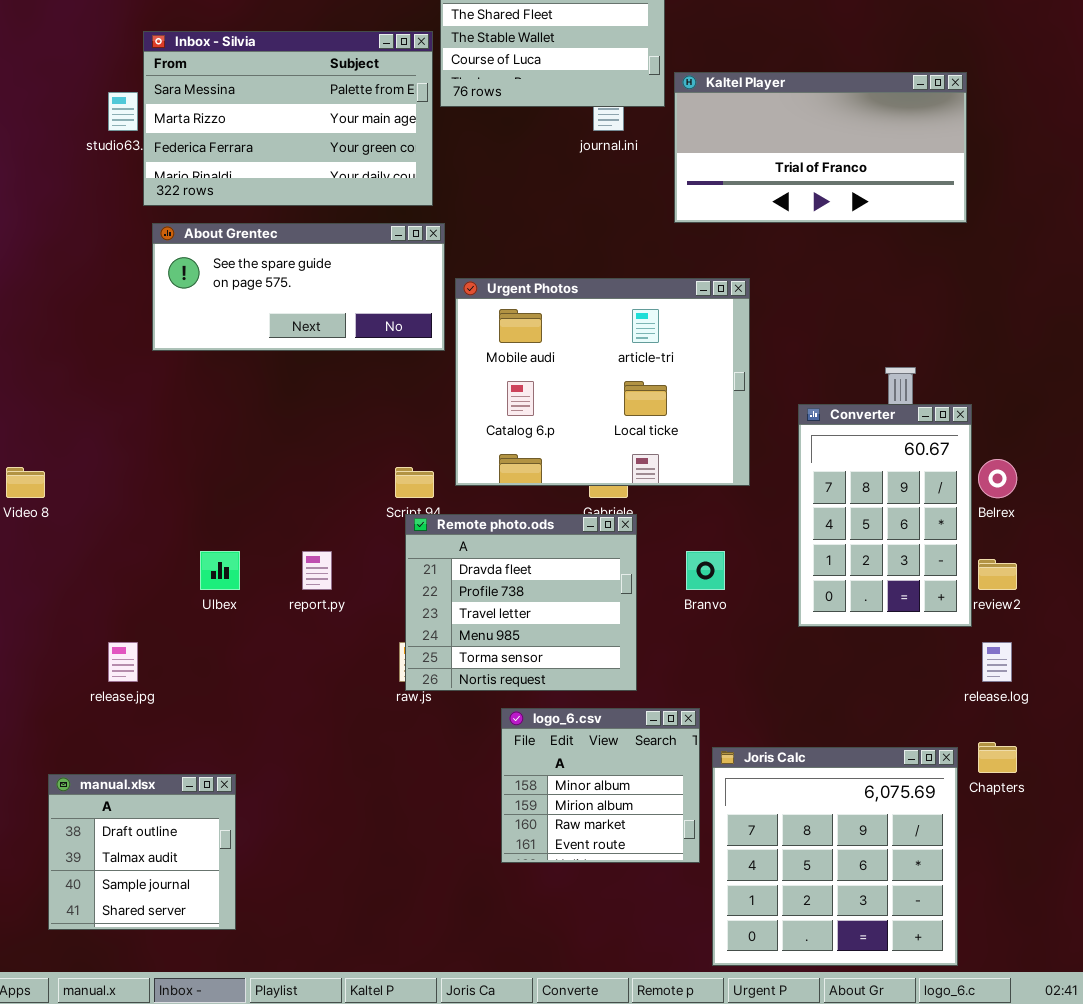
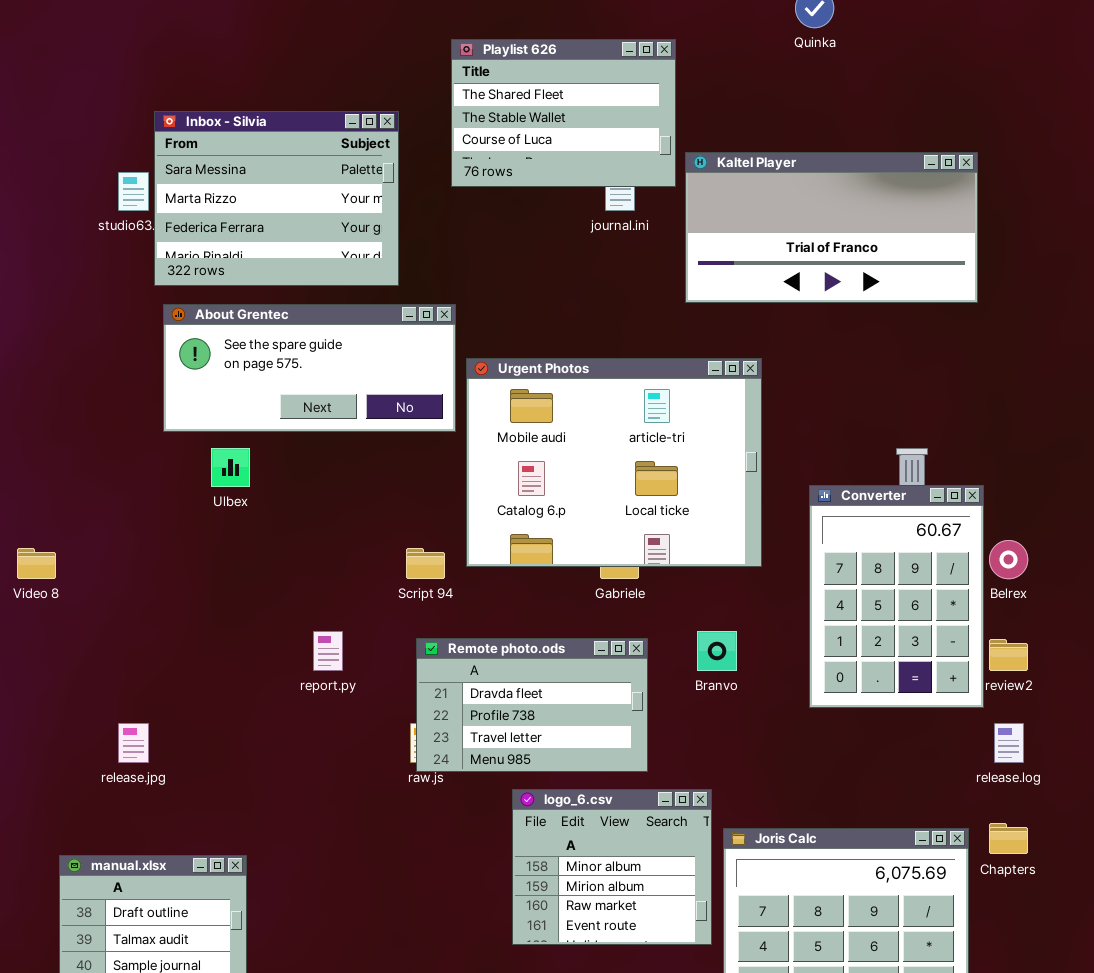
Inbox - Silvia: [143,31,433,206] -> [154,111,399,286], resized
Remote photo.ods: [405,514,637,691] -> [416,638,648,772], resized
Ulbex: [200,551,240,590] -> [211,448,250,487], moved

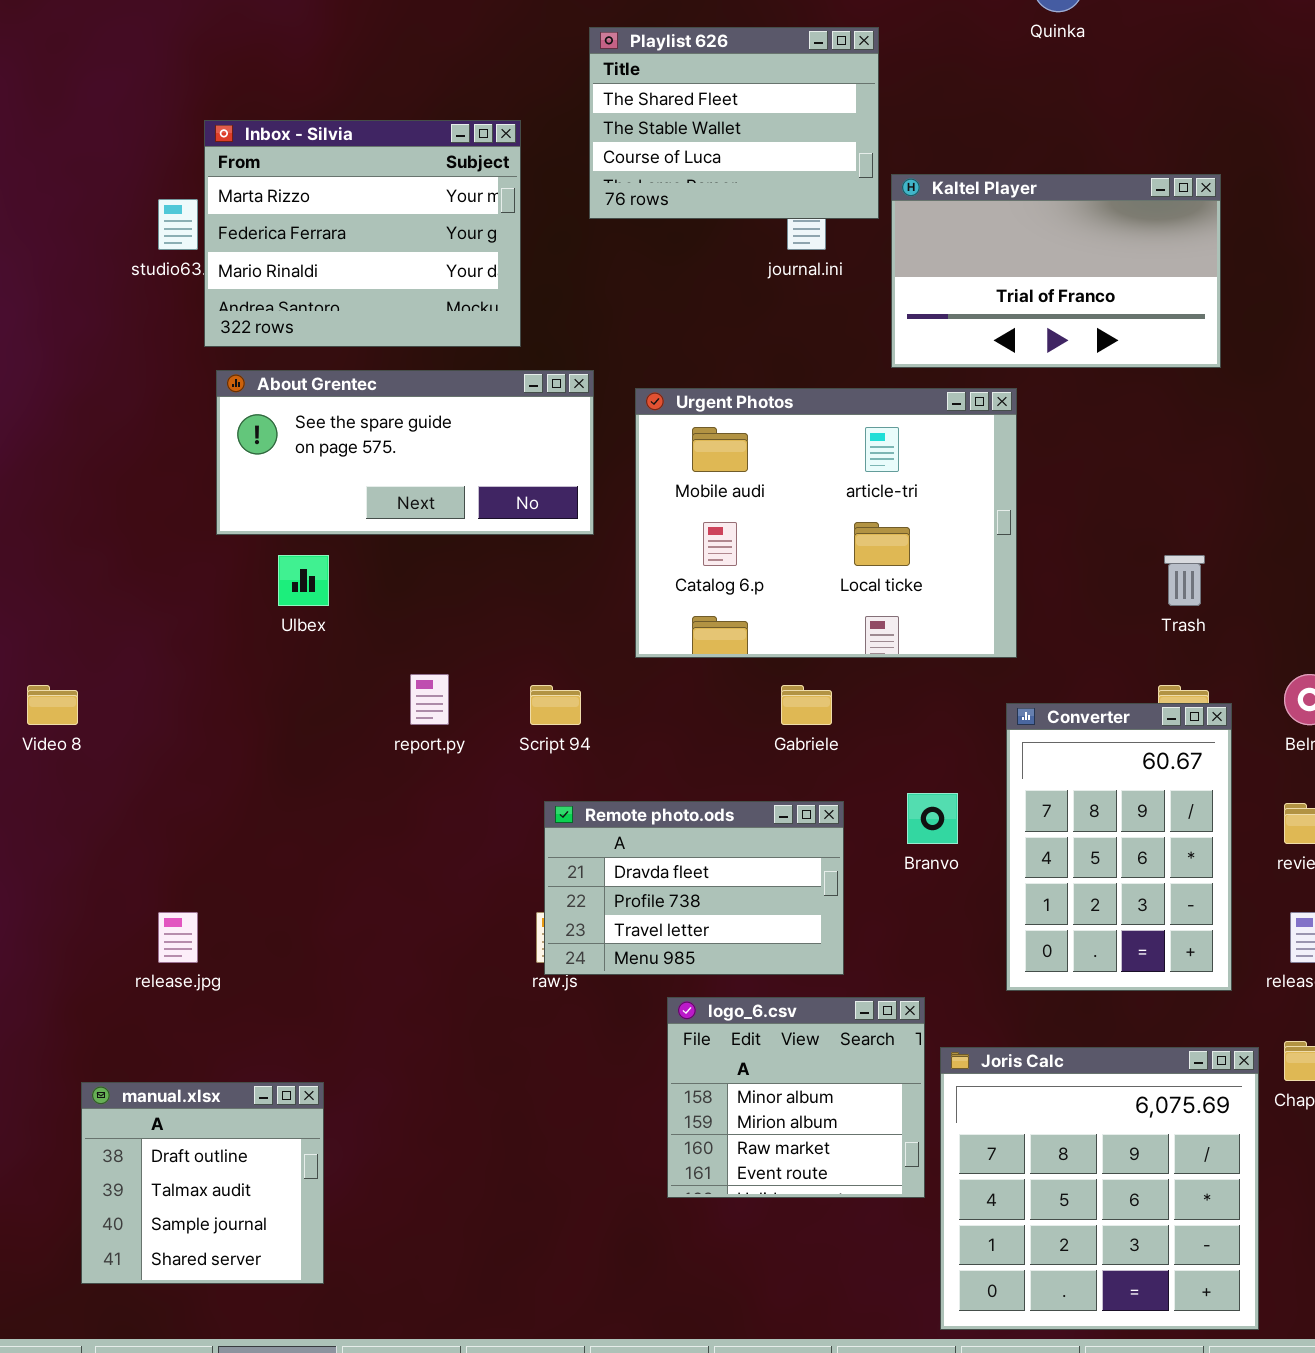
Inbox - Silvia: [154,111,399,286] -> [204,120,521,347], scrolled down 1 row
Kaltel Player: [685,152,978,303] -> [891,174,1221,368], resized
Urgent Photos: [466,358,762,567] -> [635,388,1017,658], moved
Converter: [809,485,984,708] -> [1006,703,1232,991], moved
report.py: [313,631,343,671] -> [410,674,449,725], moved

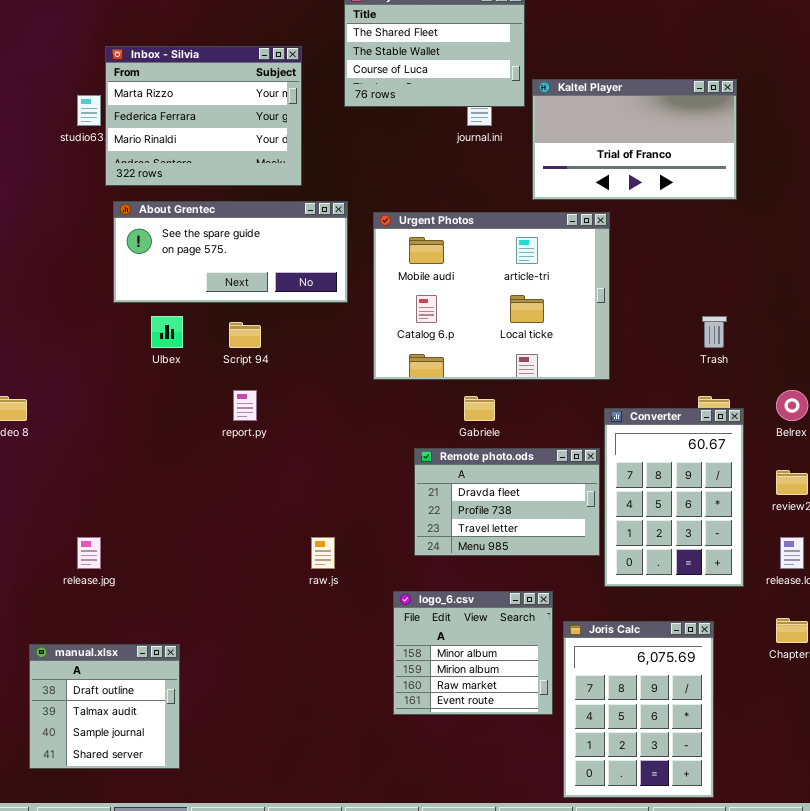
Script 94: [530,685,581,725] -> [229,322,261,348], moved
Remote photo.ods: [544,801,844,975] -> [414,448,600,556], moved
Joris Calc: [940,1047,1259,1330] -> [563,621,714,798], resized

